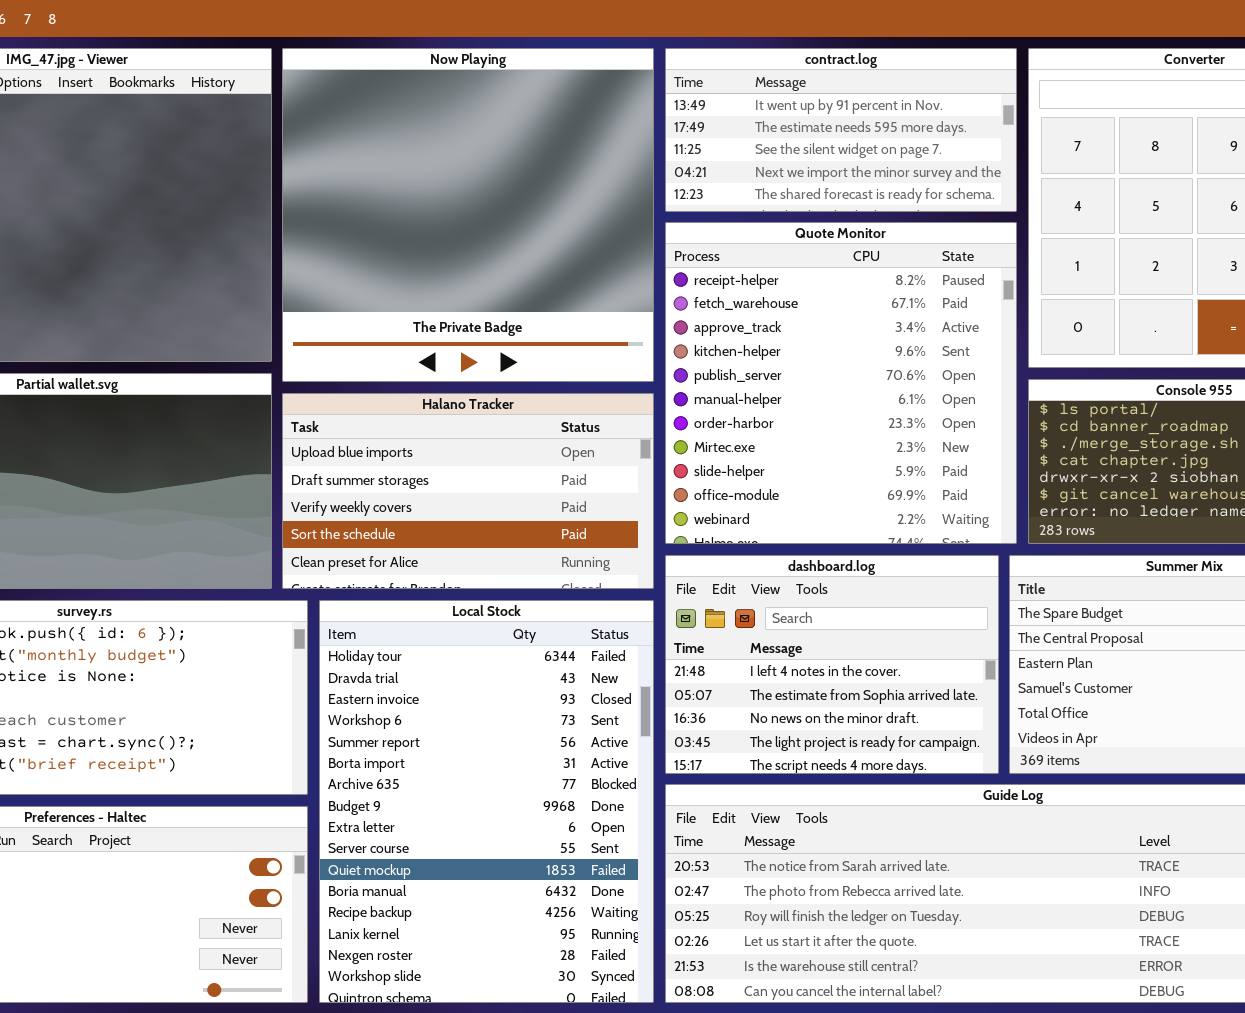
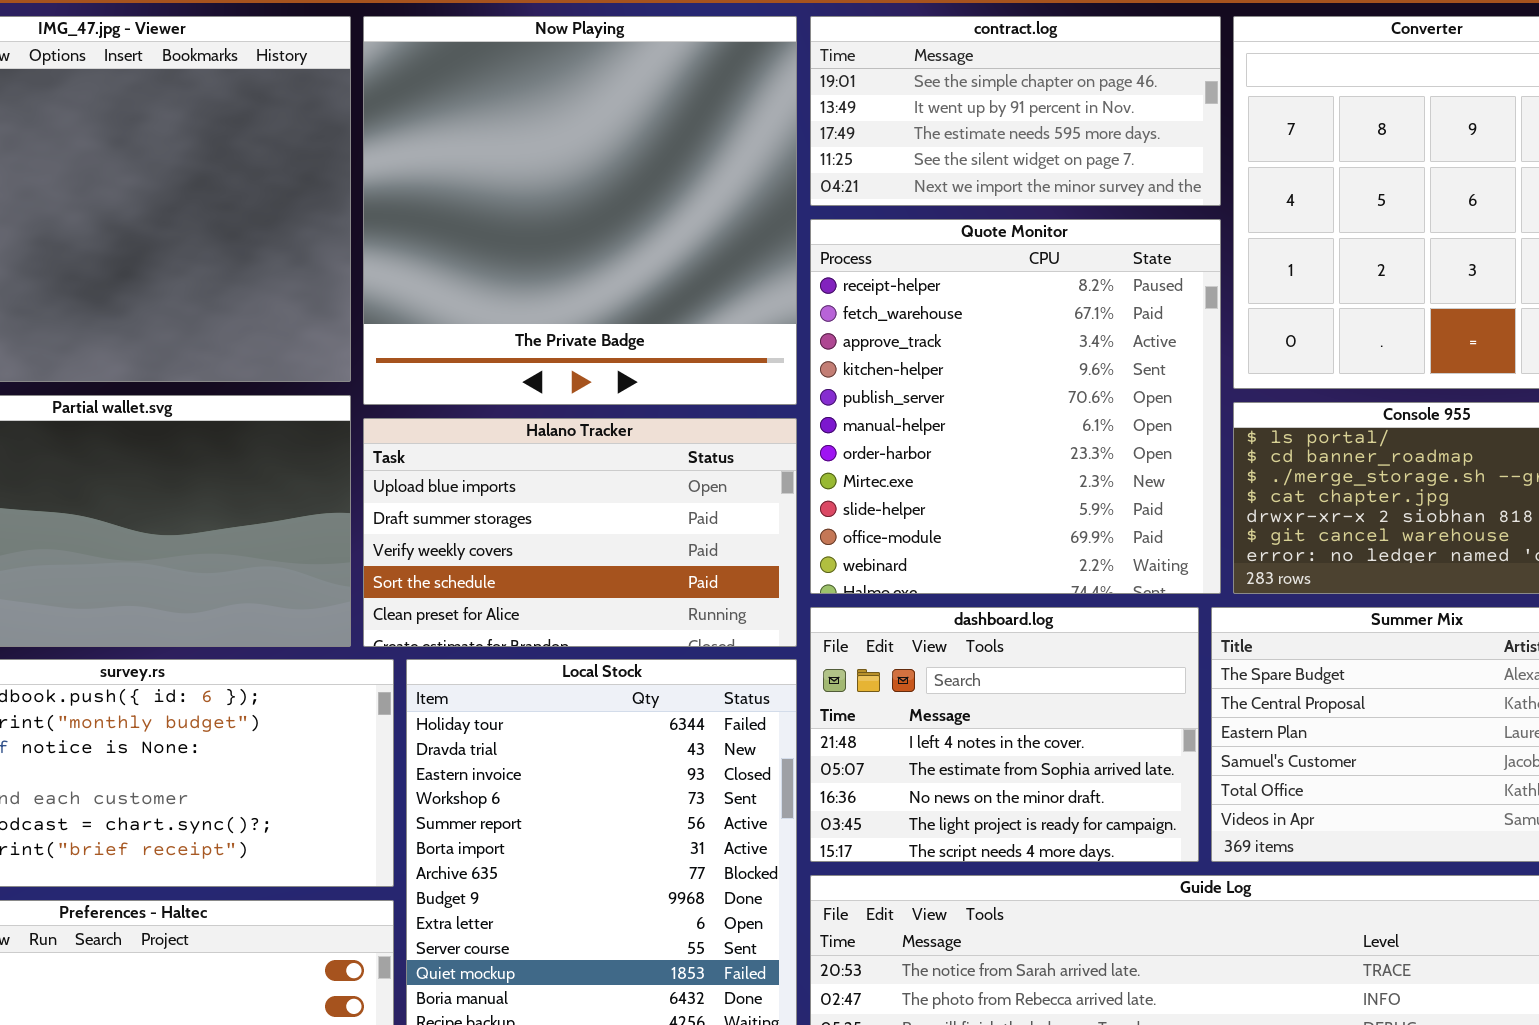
contract.log: [665,48,1017,212] -> [810,16,1221,206], scrolled up 1 row

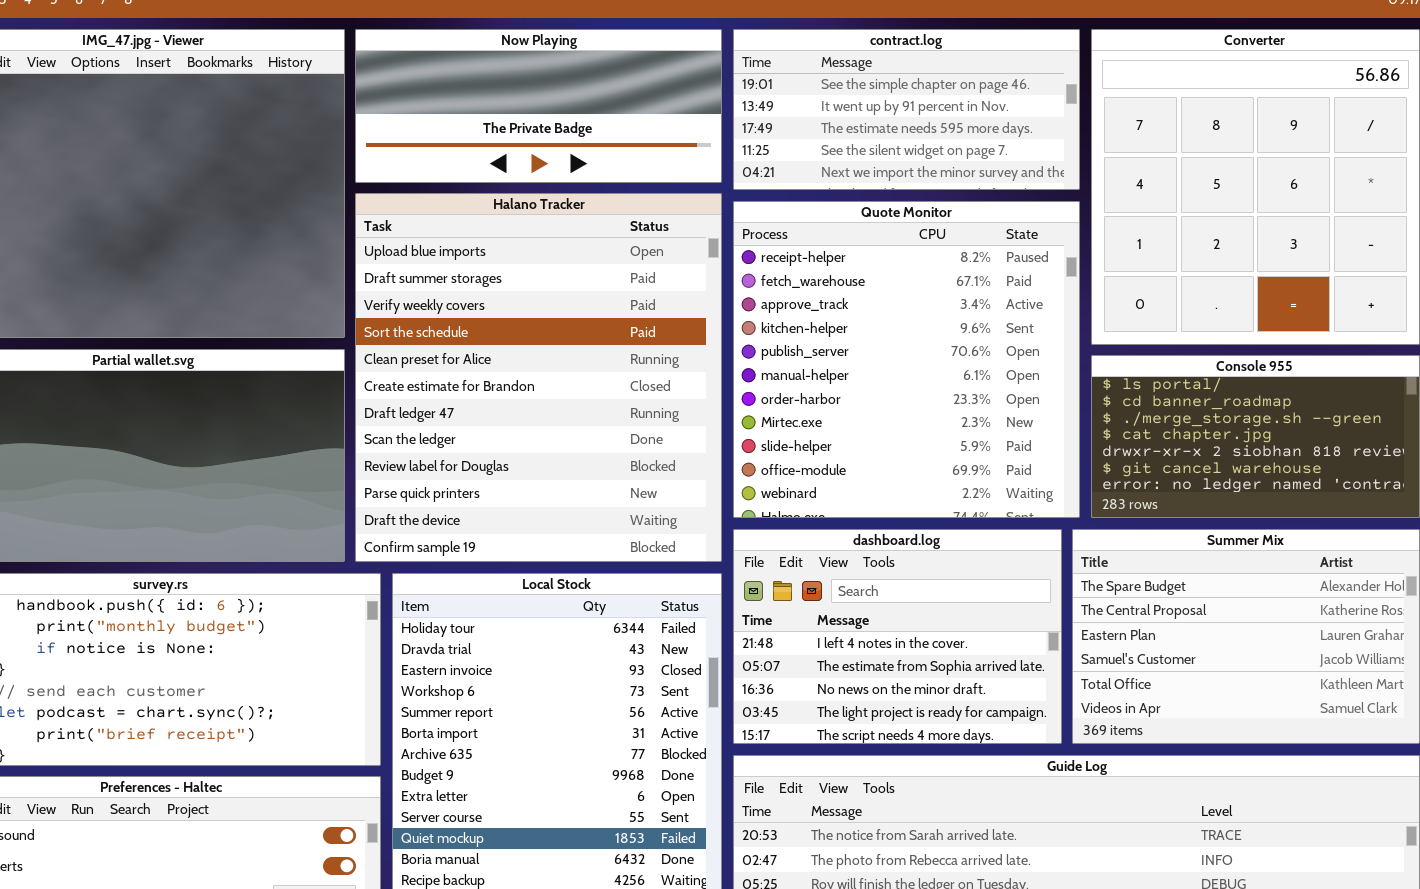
Now Playing: [363,16,797,405] -> [355,29,722,183], resized
Halano Tracker: [363,418,797,647] -> [355,193,722,562], resized

